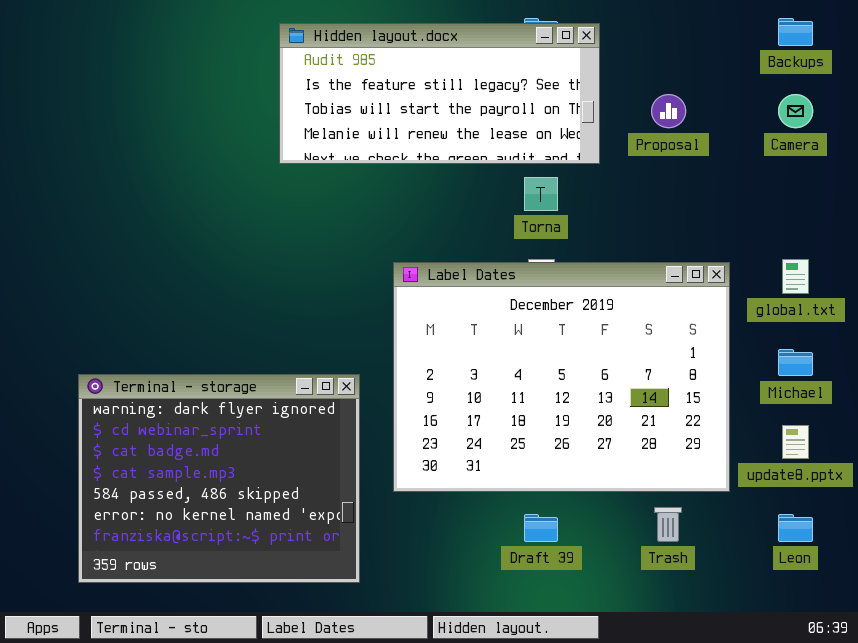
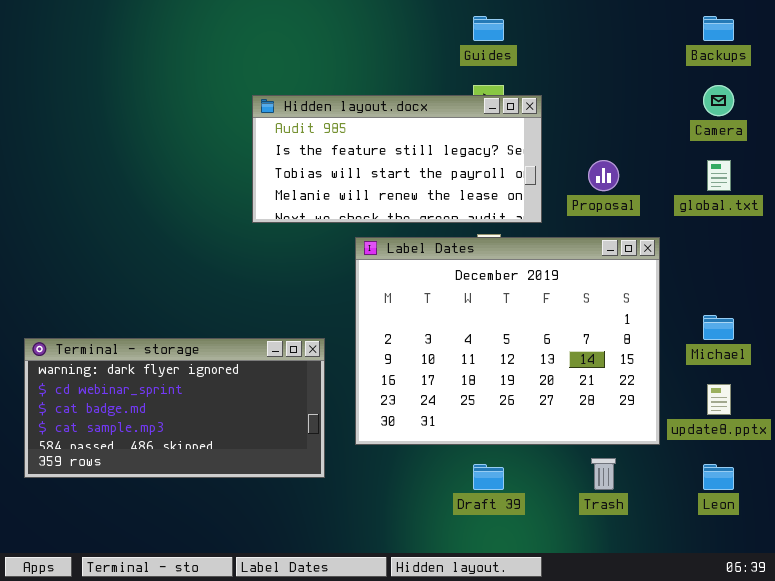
Hidden layout.docx: [279,23,600,164] -> [252,95,542,223], moved
Proposal: [651,94,686,128] -> [588,160,619,191], moved
global.txt: [782,259,809,294] -> [707,160,731,191], moved
Terminal - storage: [78,374,360,583] -> [24,338,325,478], resized

